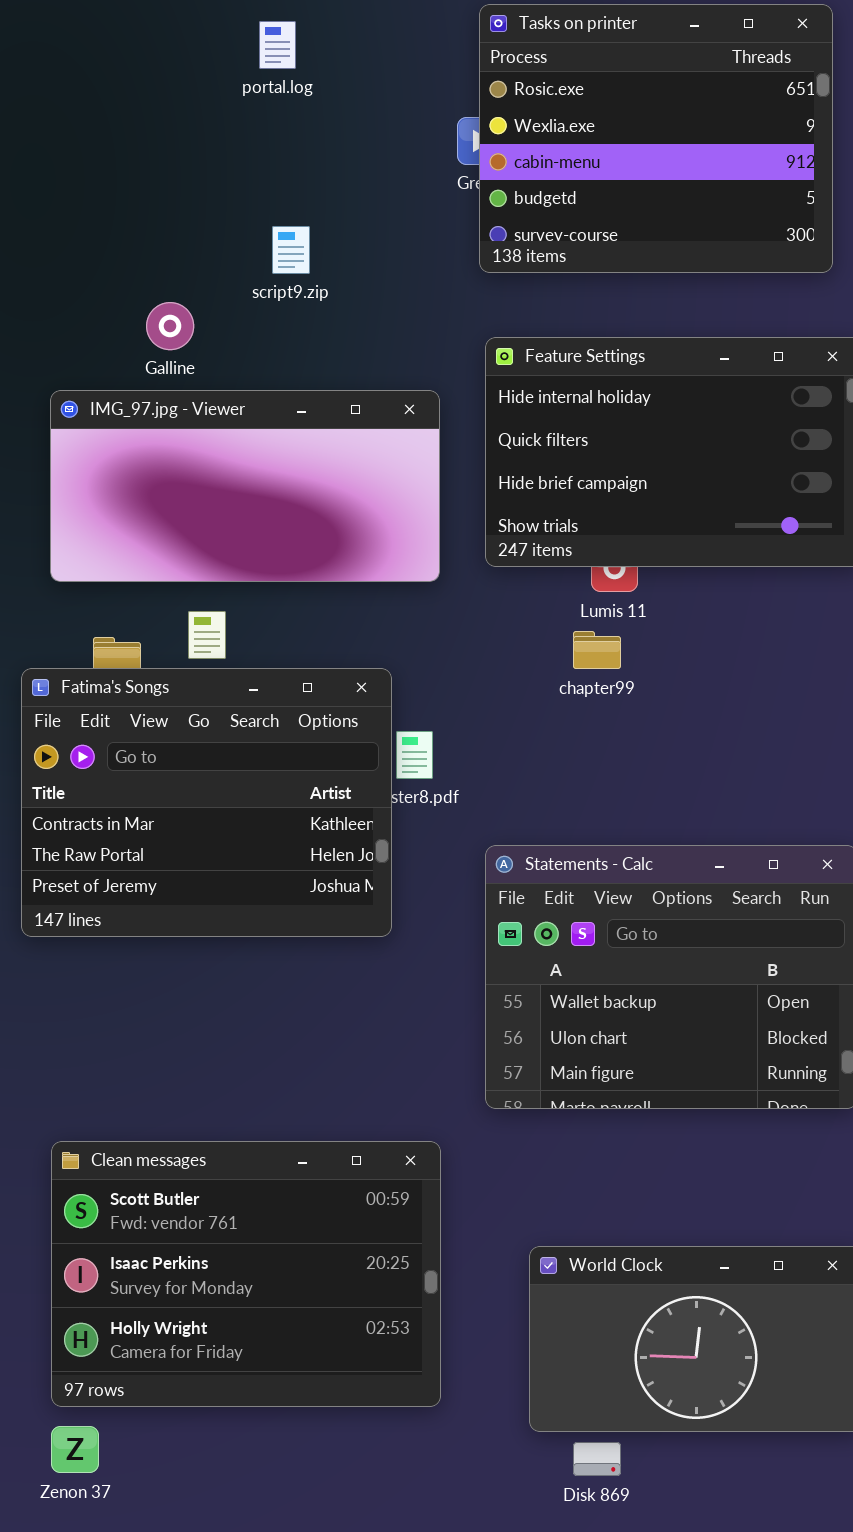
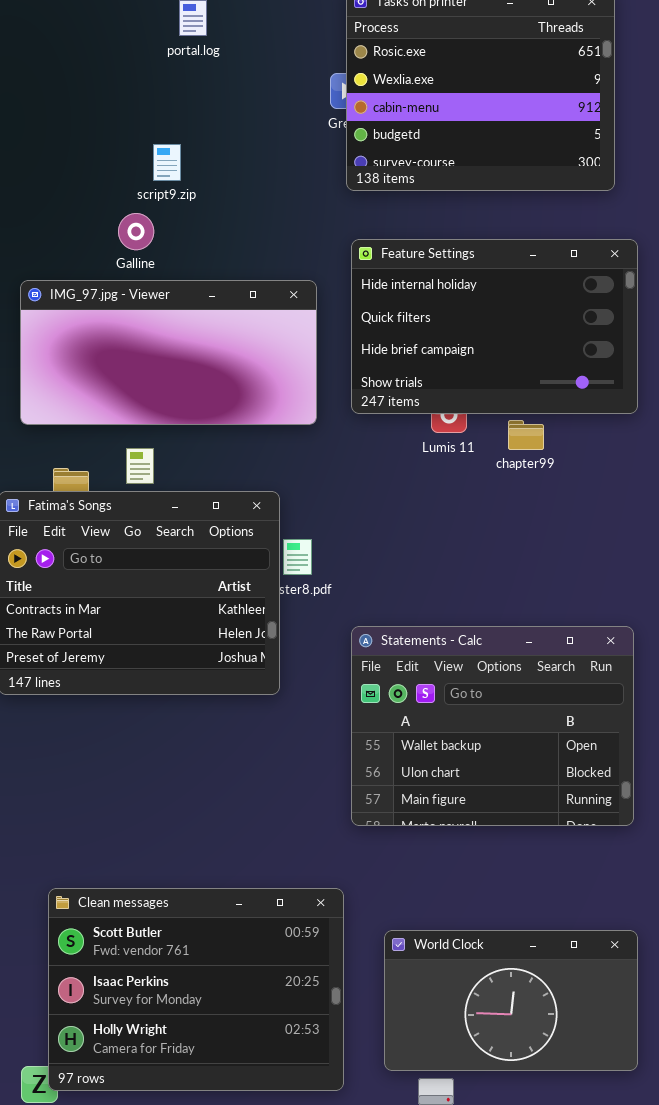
script9.zip: [272,226,310,274] -> [153,144,181,181], moved
Galline: [146,302,194,350] -> [118,213,154,250], moved
chapter99: [573,631,621,669] -> [508,420,544,450], moved
Clean messages: [51,1141,441,1407] -> [48,888,344,1091], moved

